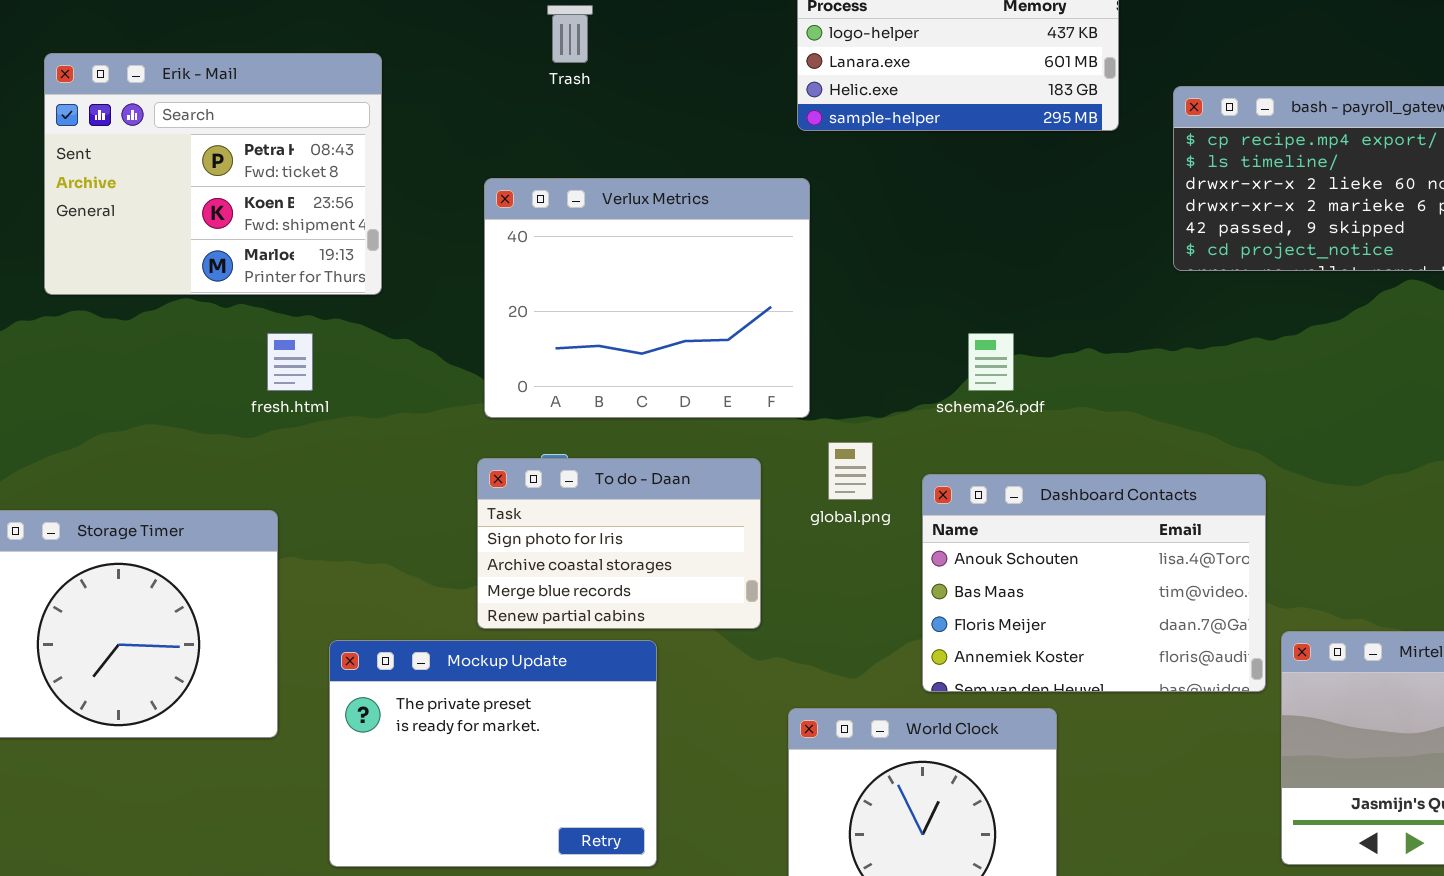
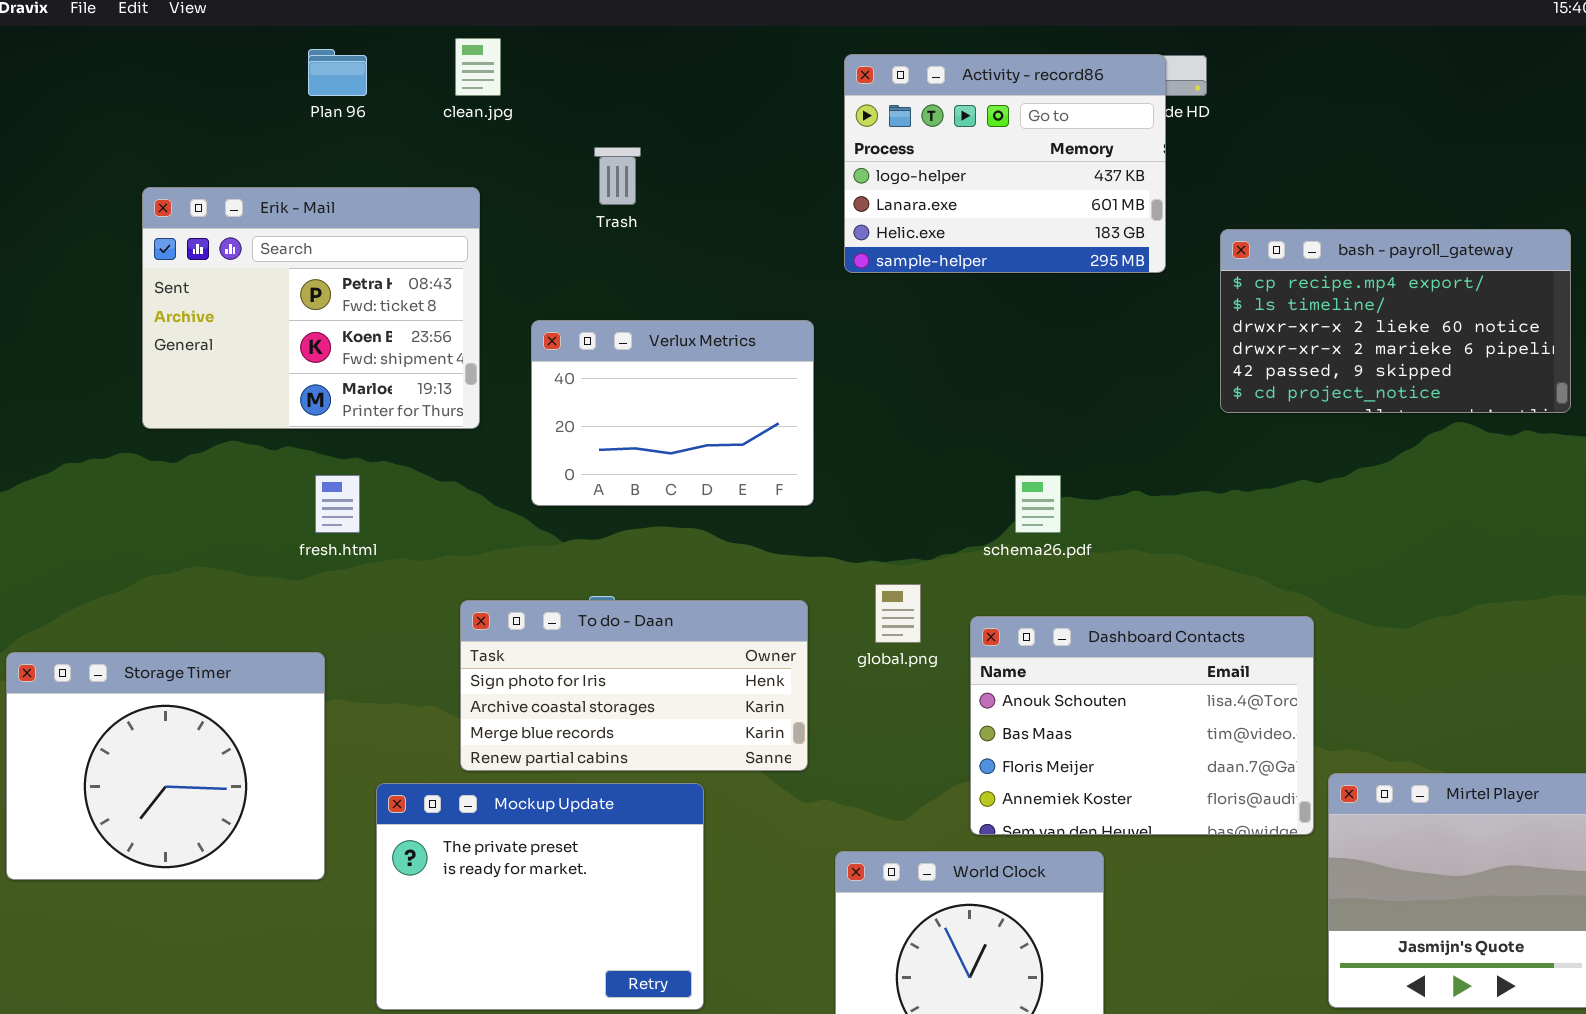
Erik - Mail: [44,53,382,295] -> [142,187,480,429], moved
Verlux Metrics: [484,178,810,418] -> [531,320,814,506], resized
To do - Daan: [477,458,761,629] -> [460,600,808,771], resized

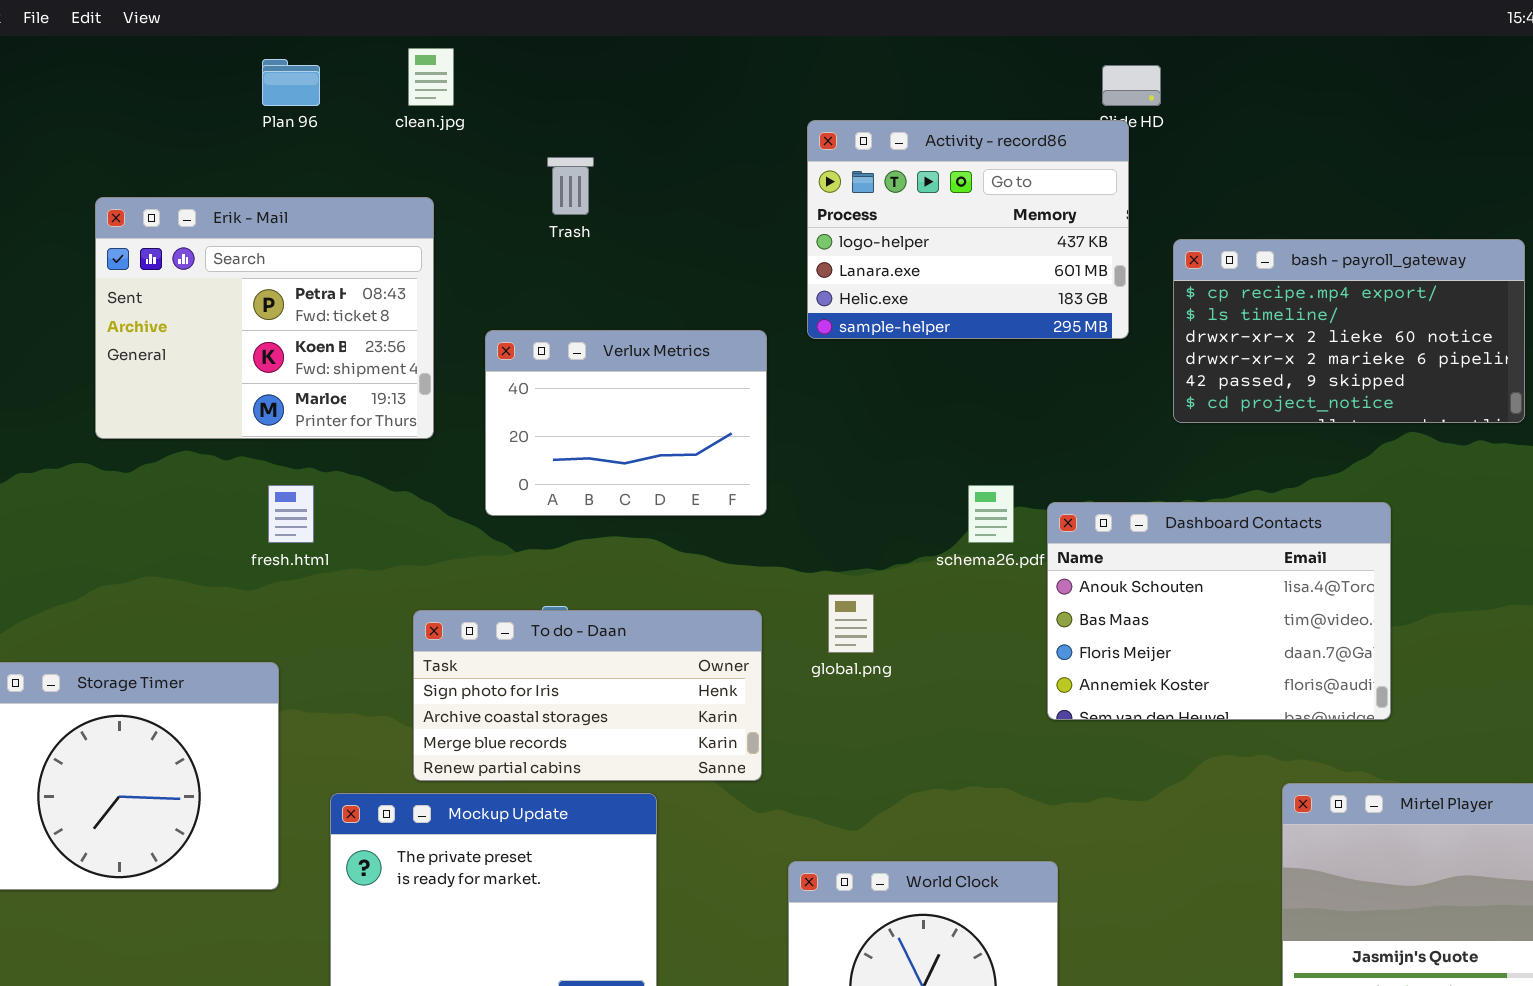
Activity - record86: [844,54,1166,273] -> [807,120,1129,339], moved
Dashboard Contacts: [970,616,1314,835] -> [1047,502,1391,720], moved

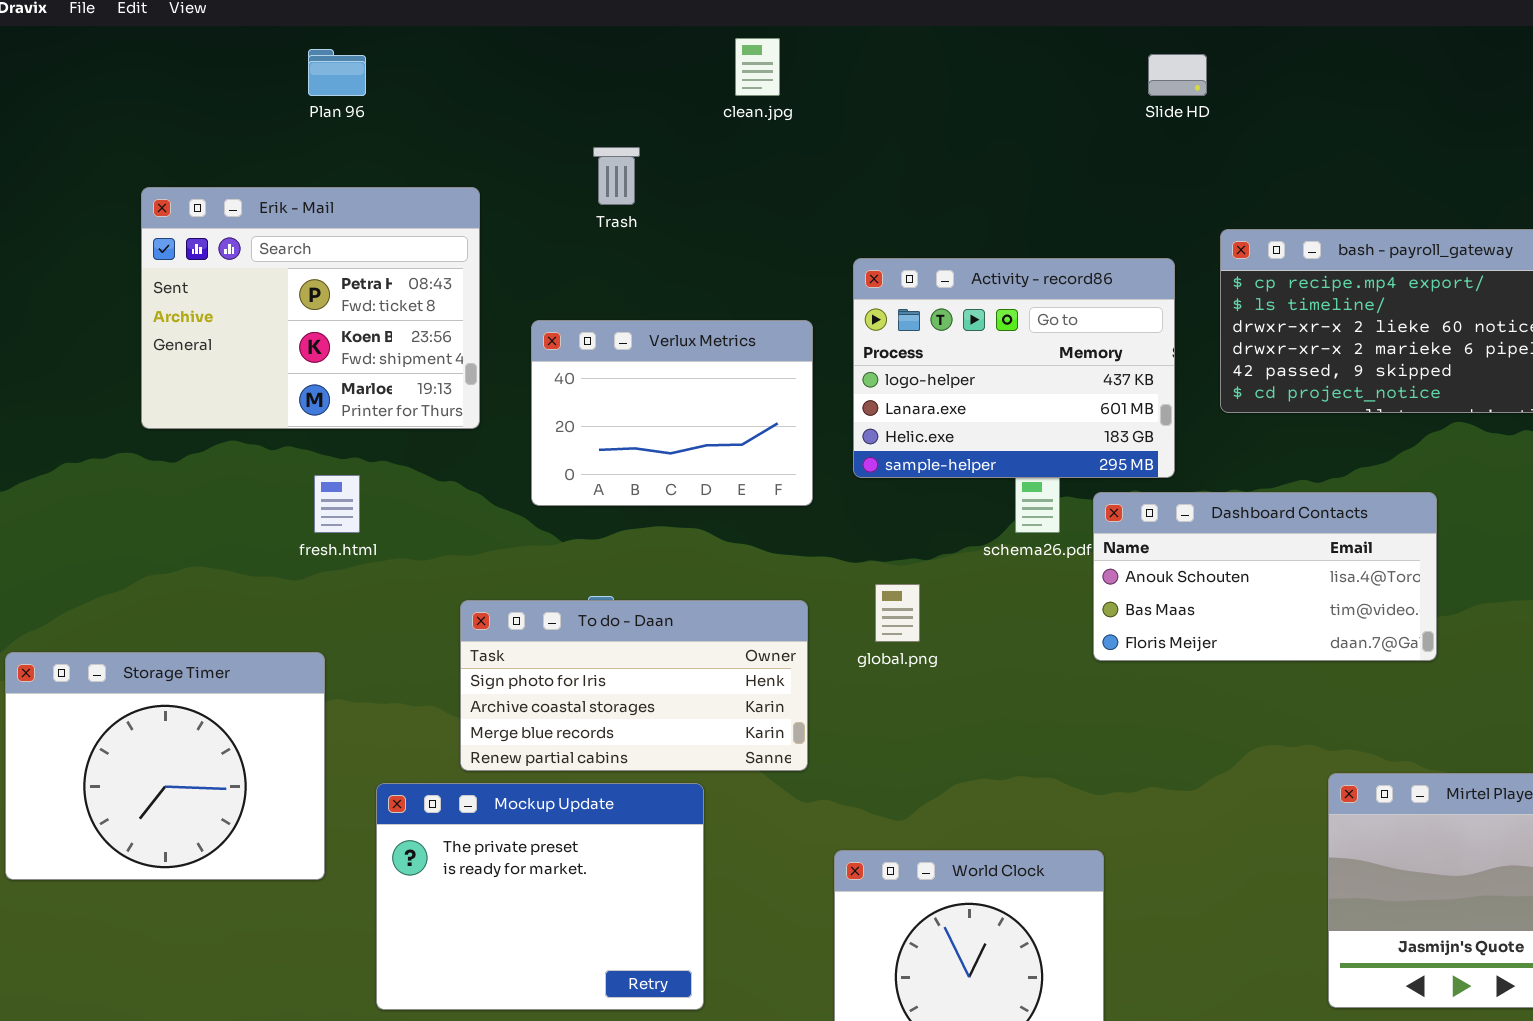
clean.jpg: [408,48,454,106] -> [735,38,780,96], moved
Activity - record86: [807,120,1129,339] -> [853,258,1175,478], moved
Dashboard Contacts: [1047,502,1391,720] -> [1093,492,1437,661], resized

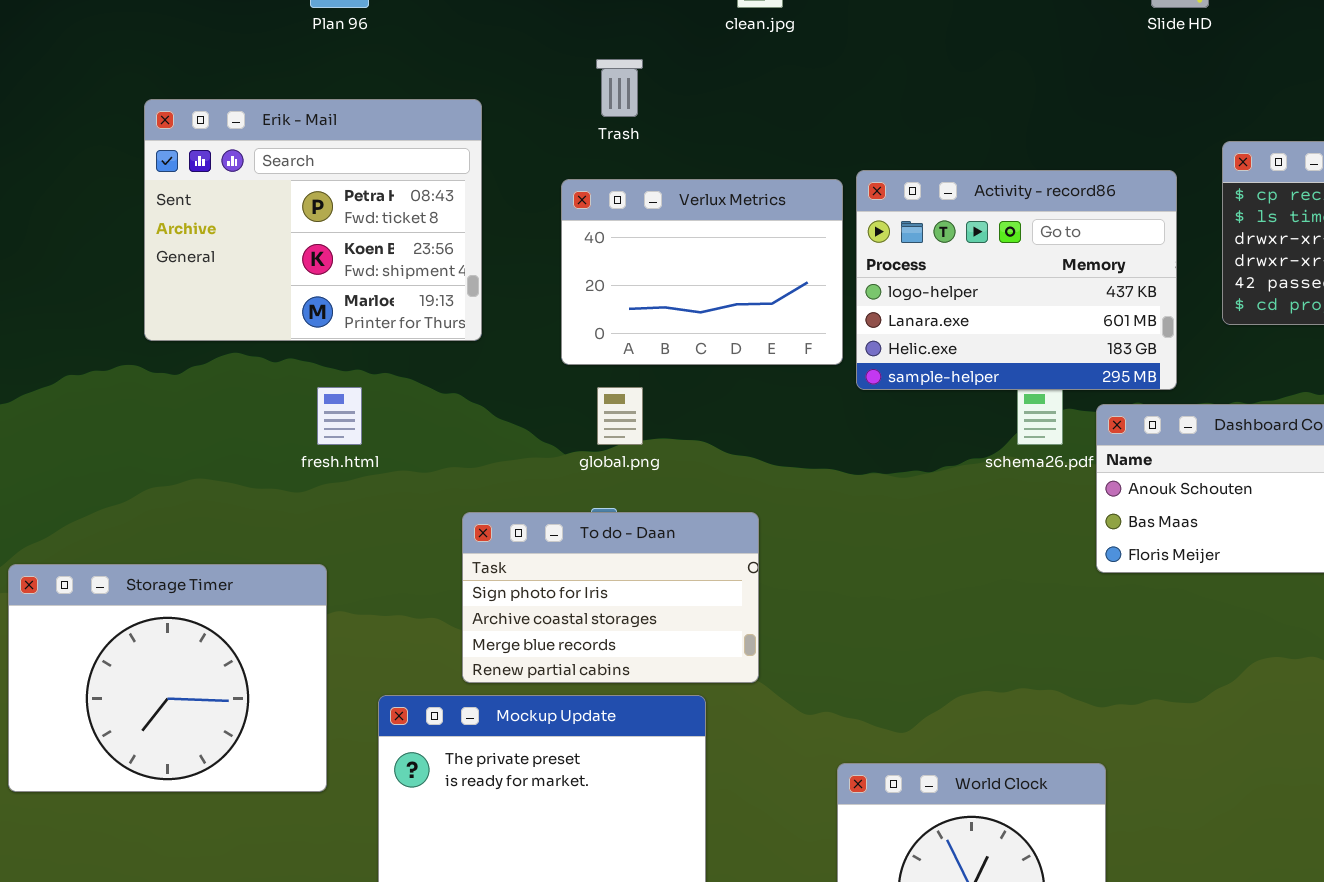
Verlux Metrics: [531,320,813,506] -> [561,179,843,365], moved
global.png: [875,584,920,642] -> [597,387,643,445], moved
To do - Daan: [460,600,808,771] -> [462,512,759,683], resized

